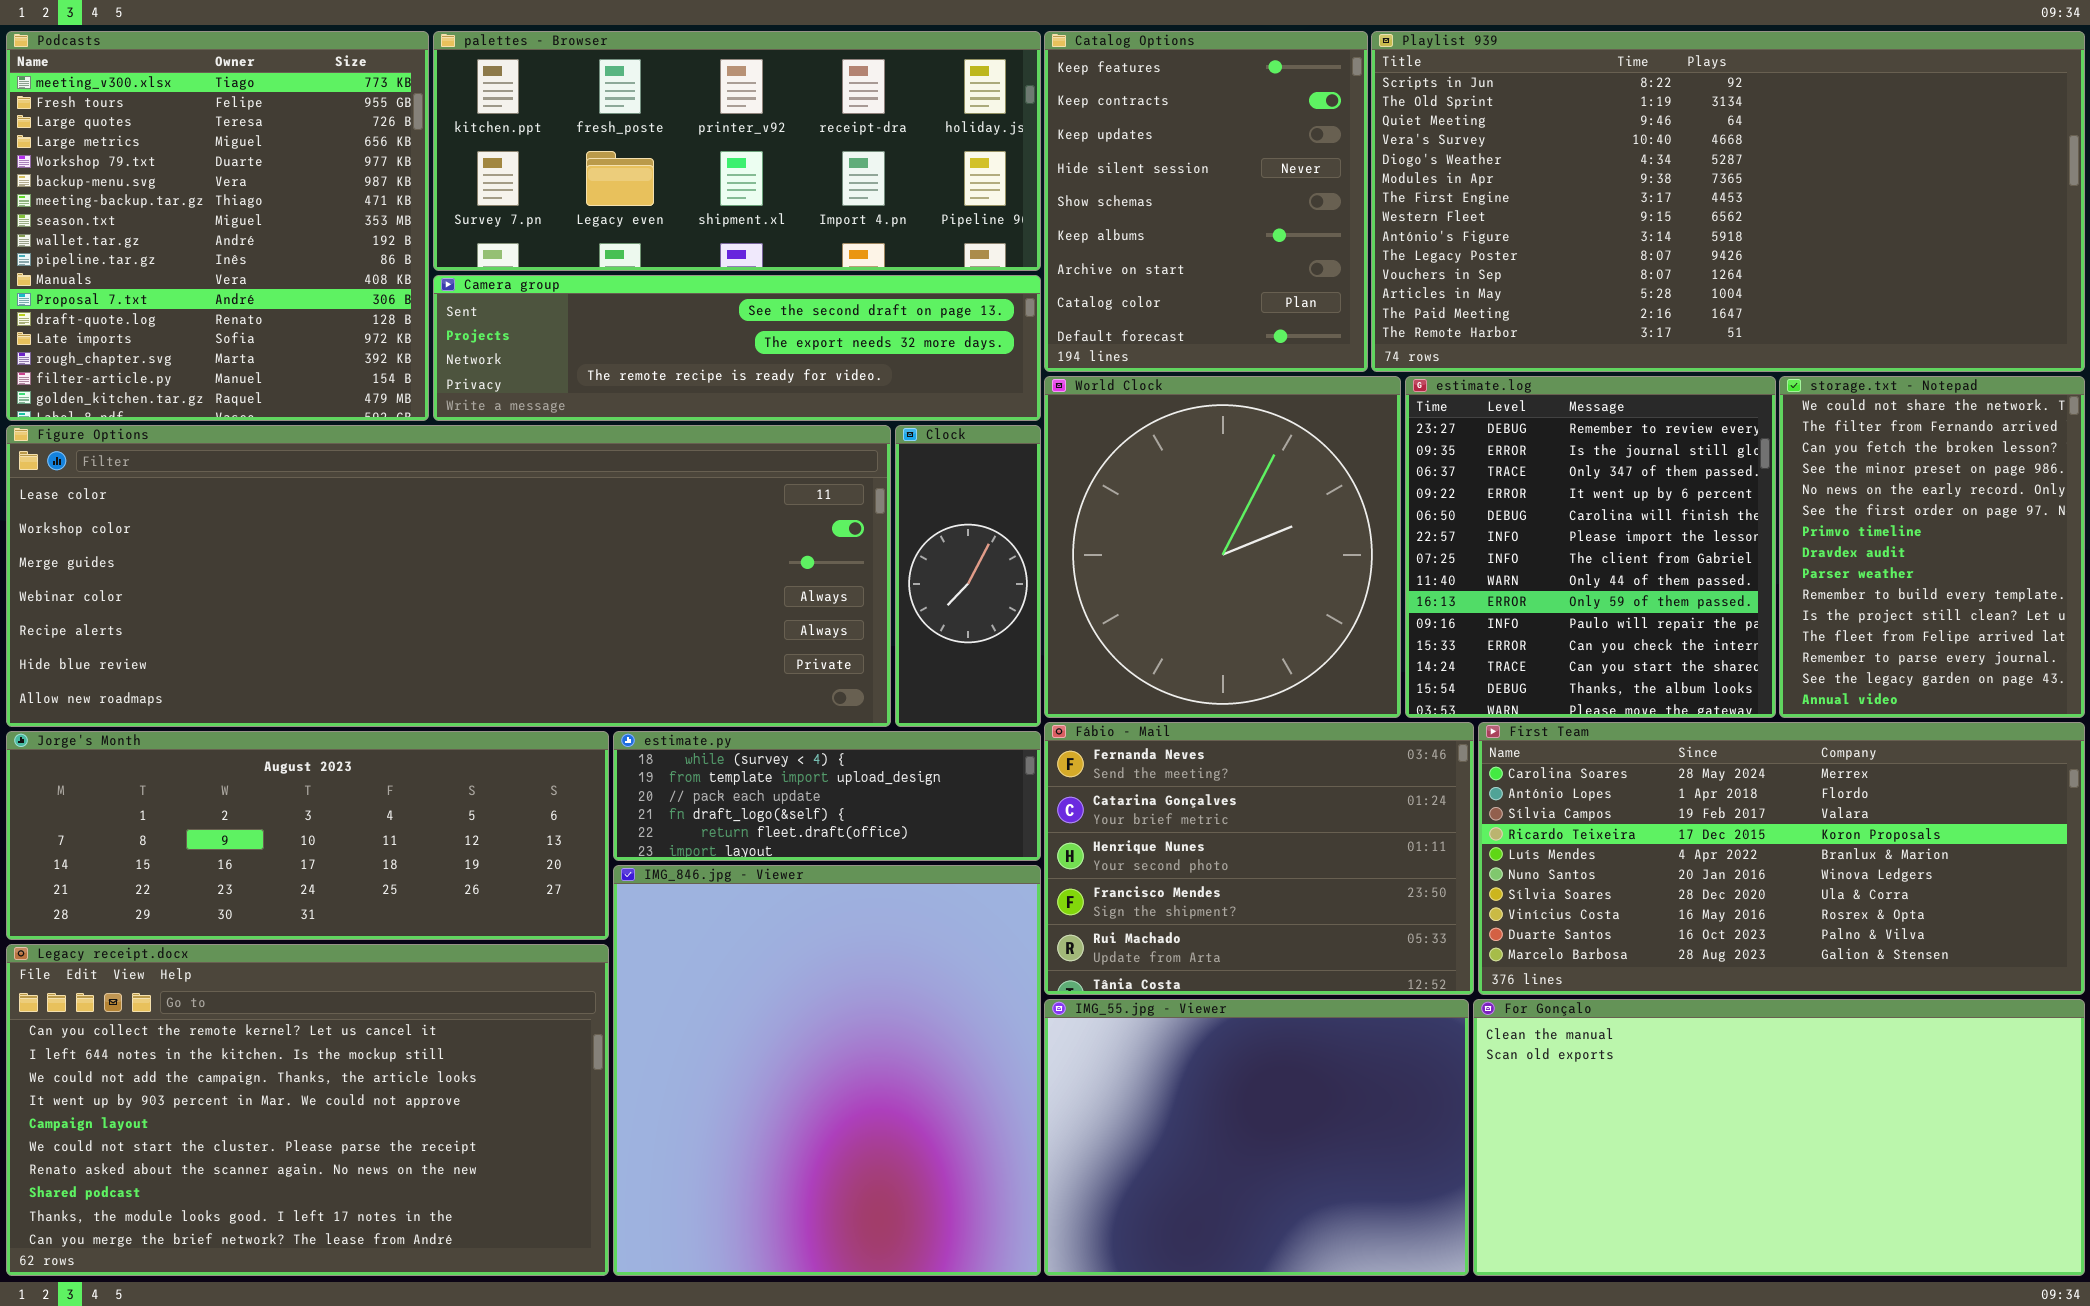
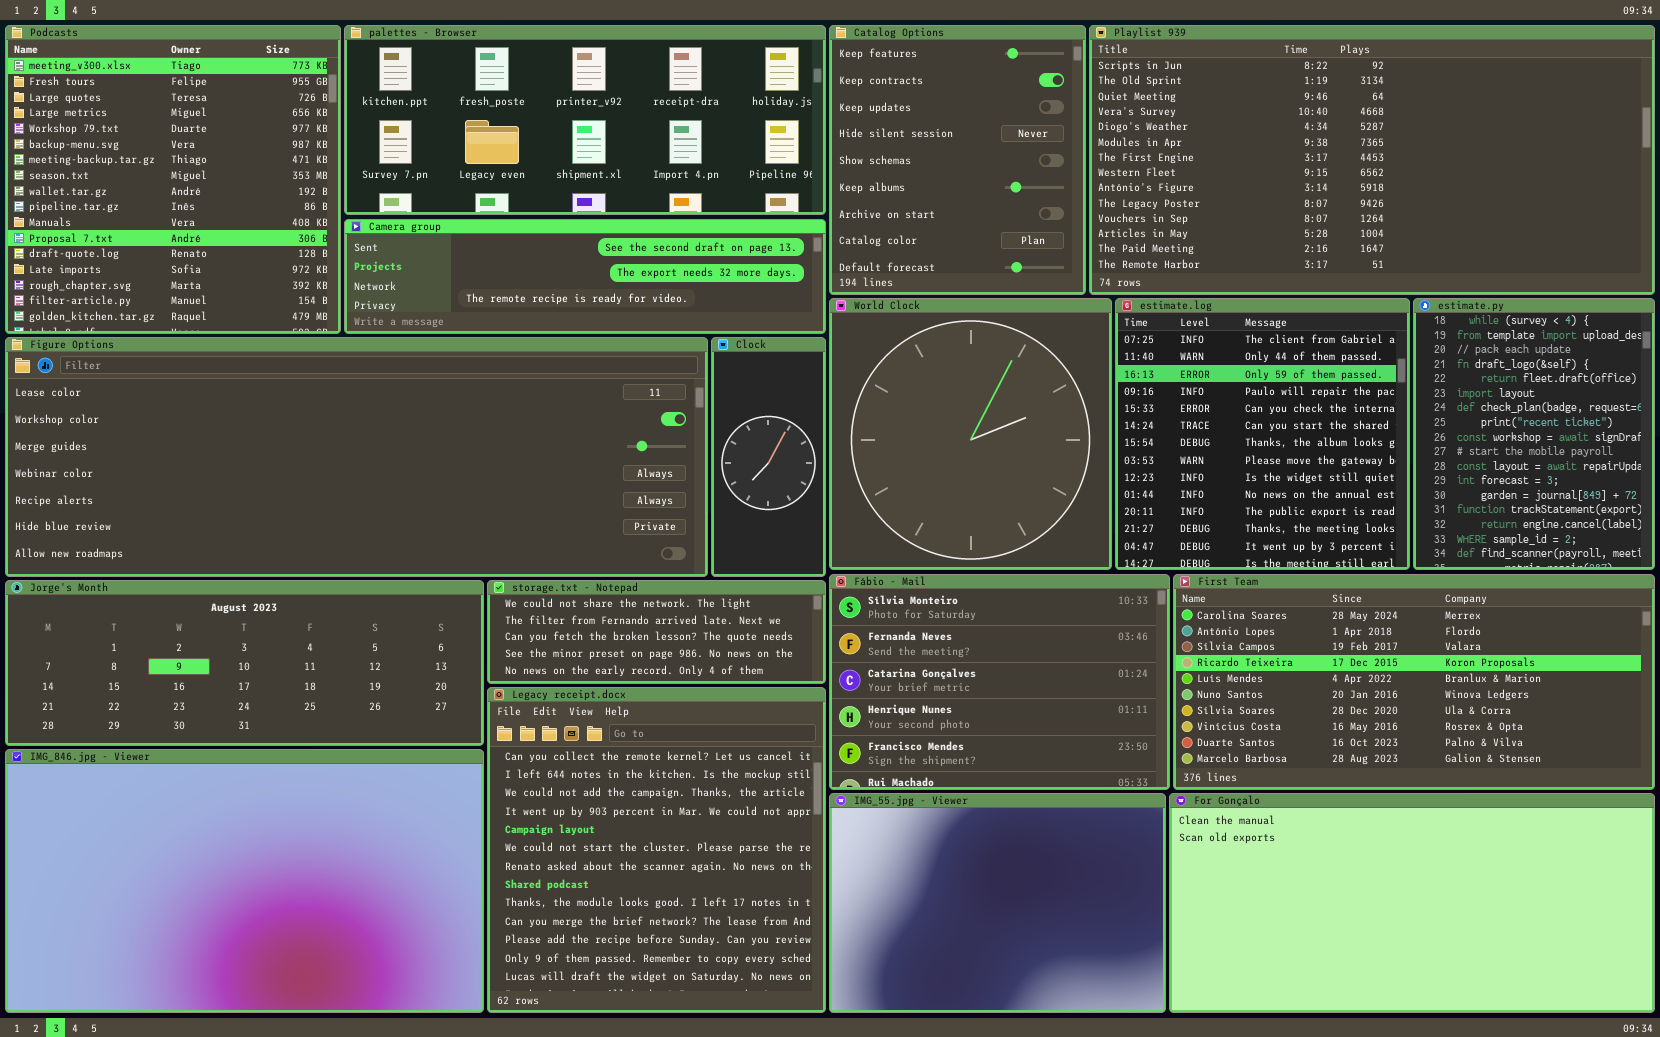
estimate.log: [1405,376,1776,718] -> [1115,298,1410,570], scrolled down 6 rows
storage.txt - Notepad: [1779,376,2085,718] -> [487,580,826,684], moved, resized
Fábio - Mail: [1044,722,1474,995] -> [829,574,1170,790], scrolled up 1 row
estimate.py: [613,731,1041,861] -> [1413,298,1655,570], moved, resized
IMG_846.jpg - Viewer: [613,865,1041,1276] -> [5,749,484,1013], moved, resized
Legacy receipt.docx: [6,944,609,1276] -> [487,687,826,1013], moved, resized

